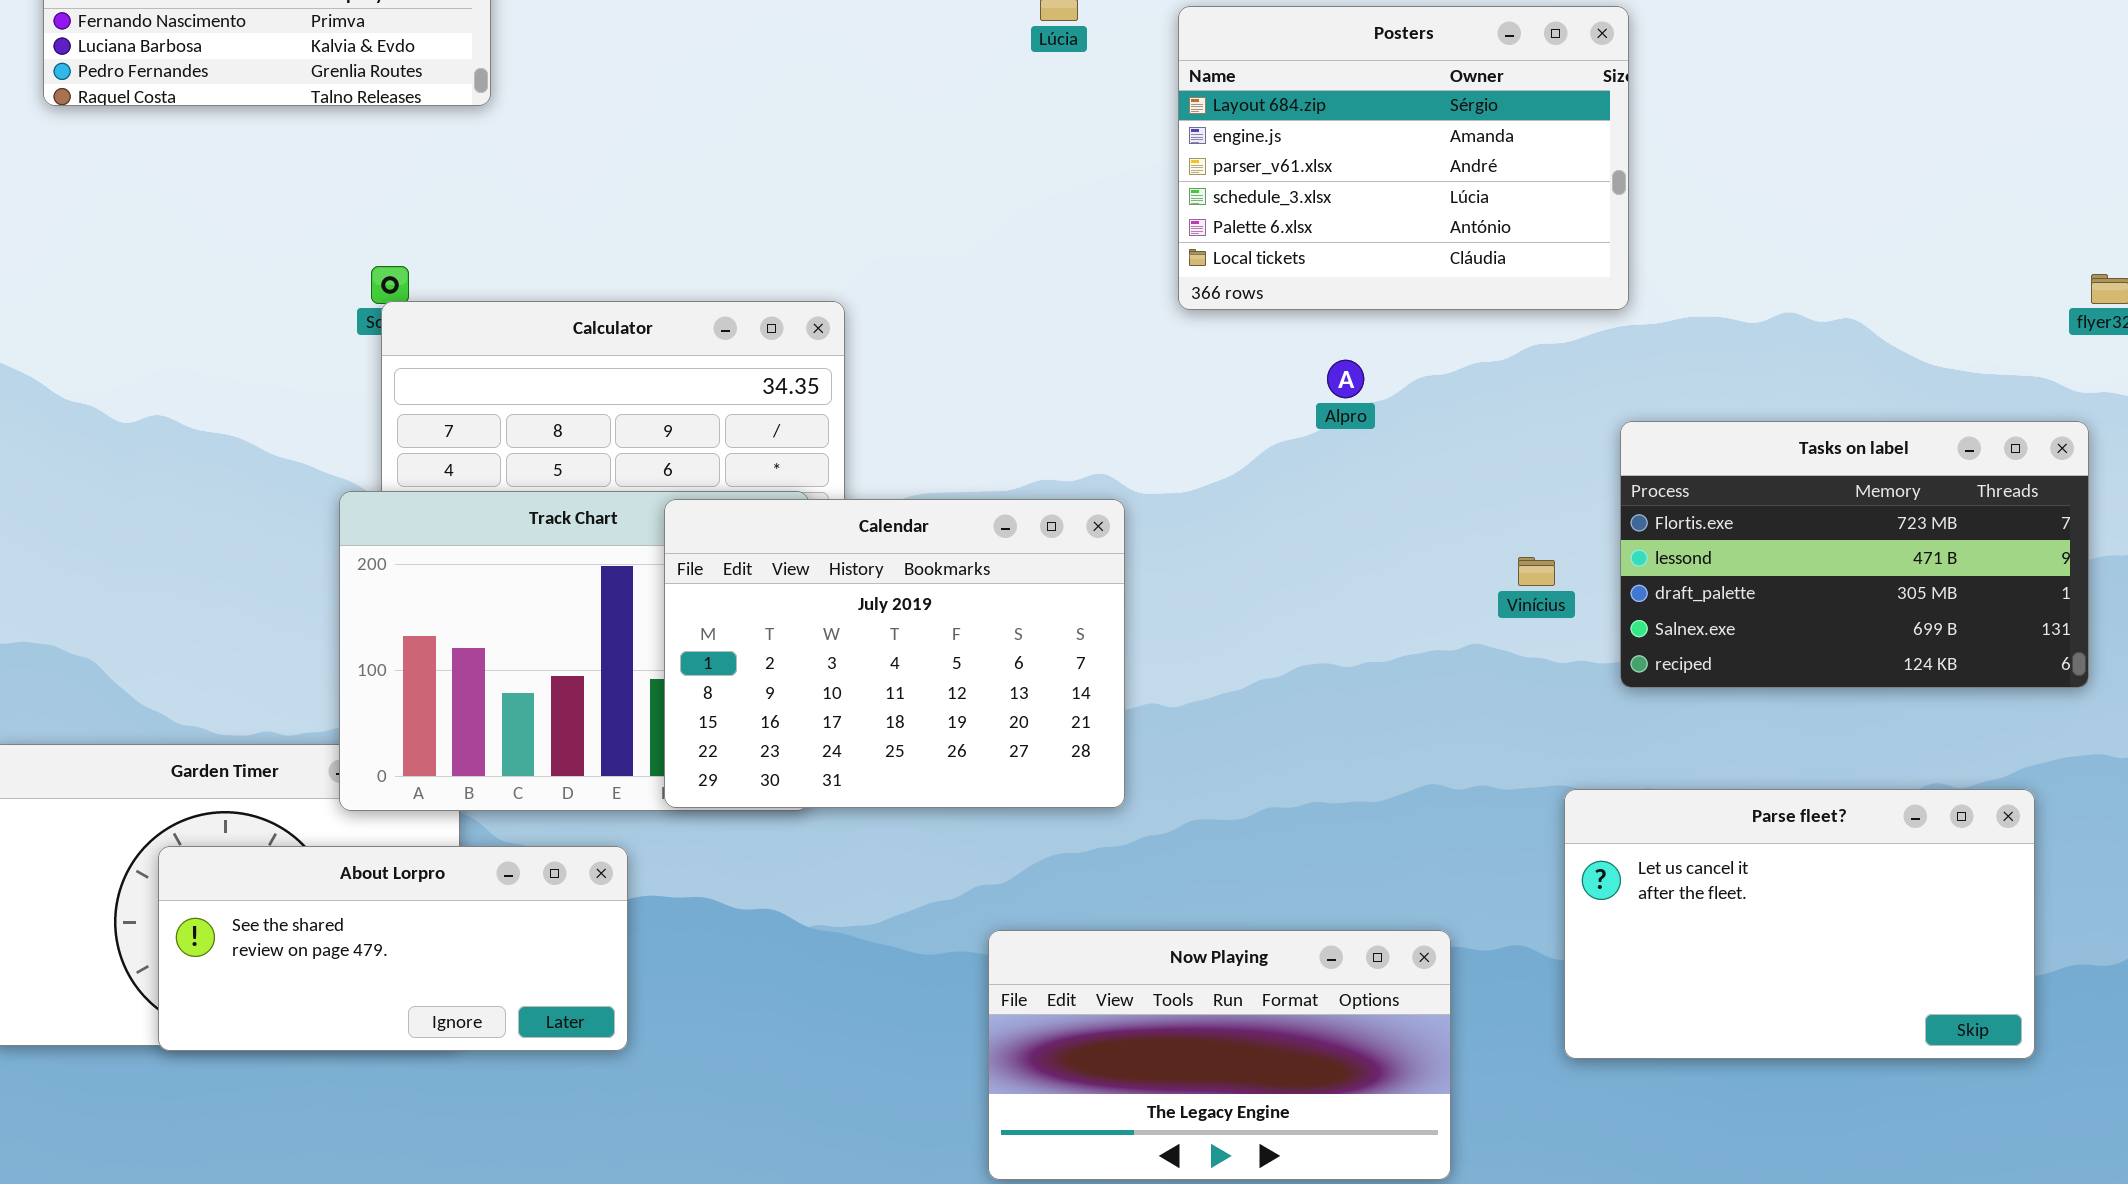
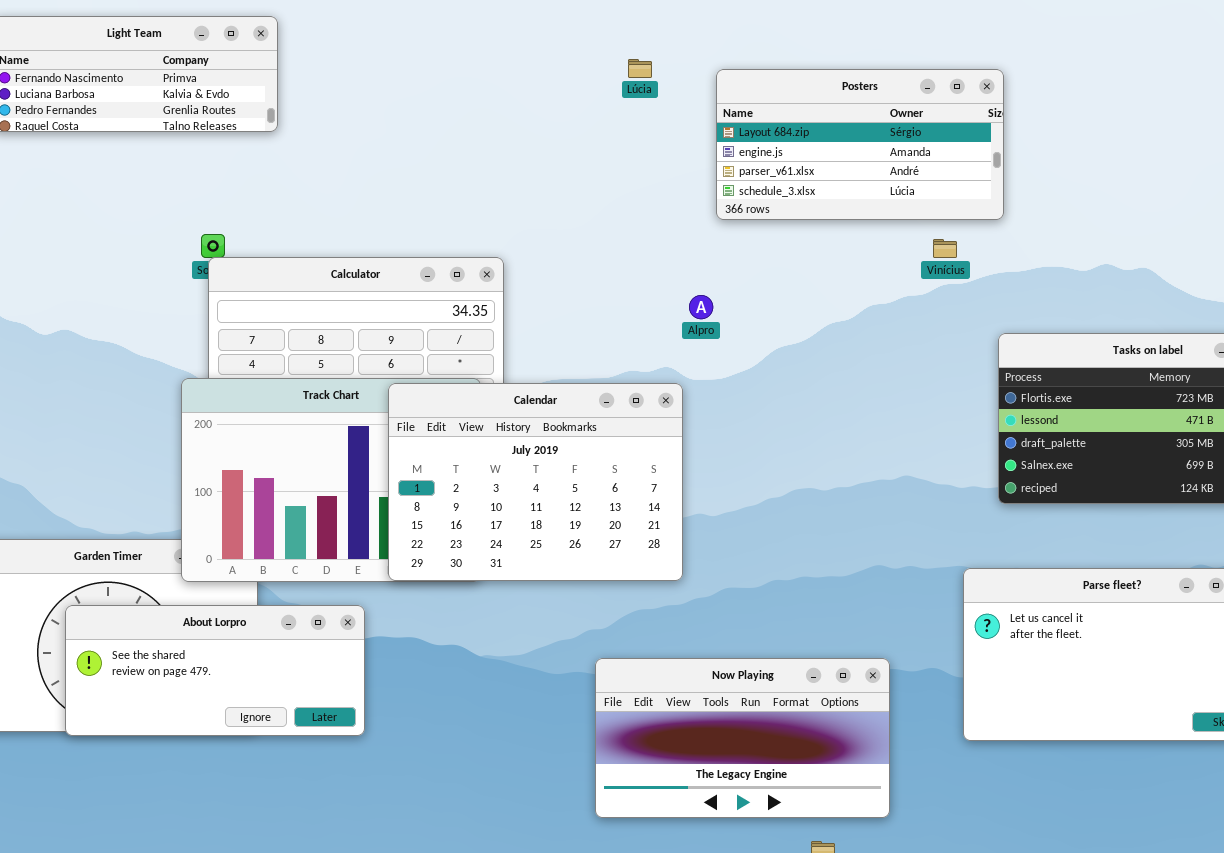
Posters: [1178,6,1629,310] -> [716,69,1004,220], resized
Alpro: [1327,360,1364,398] -> [689,295,713,319], moved
Vinícius: [1518,557,1555,586] -> [933,239,957,258], moved

